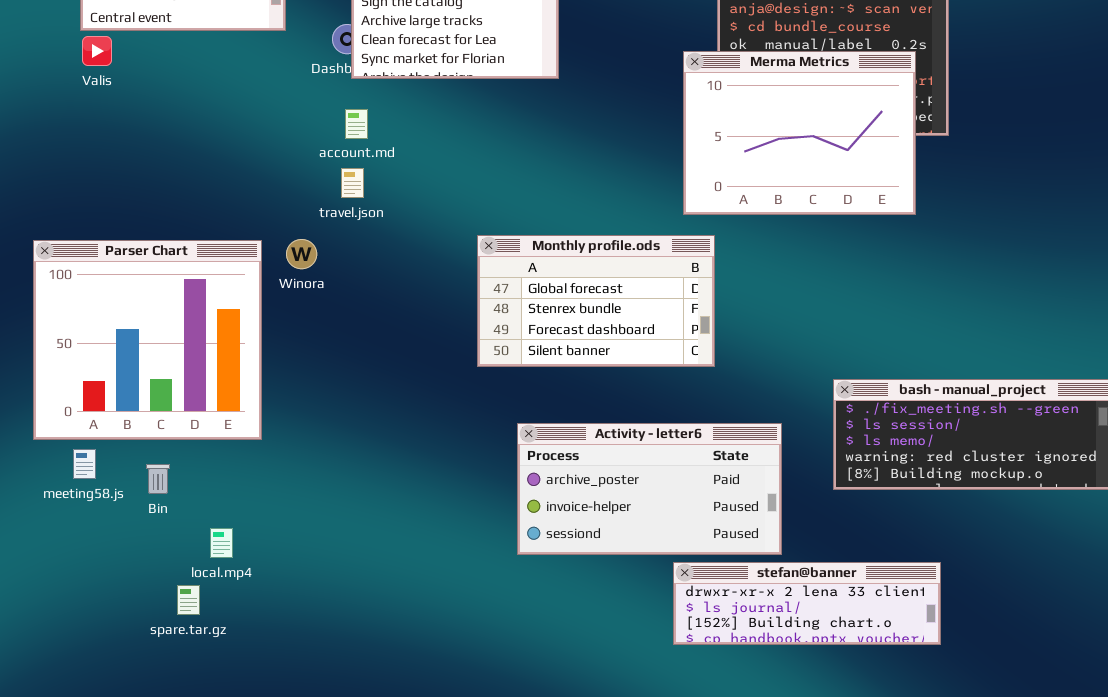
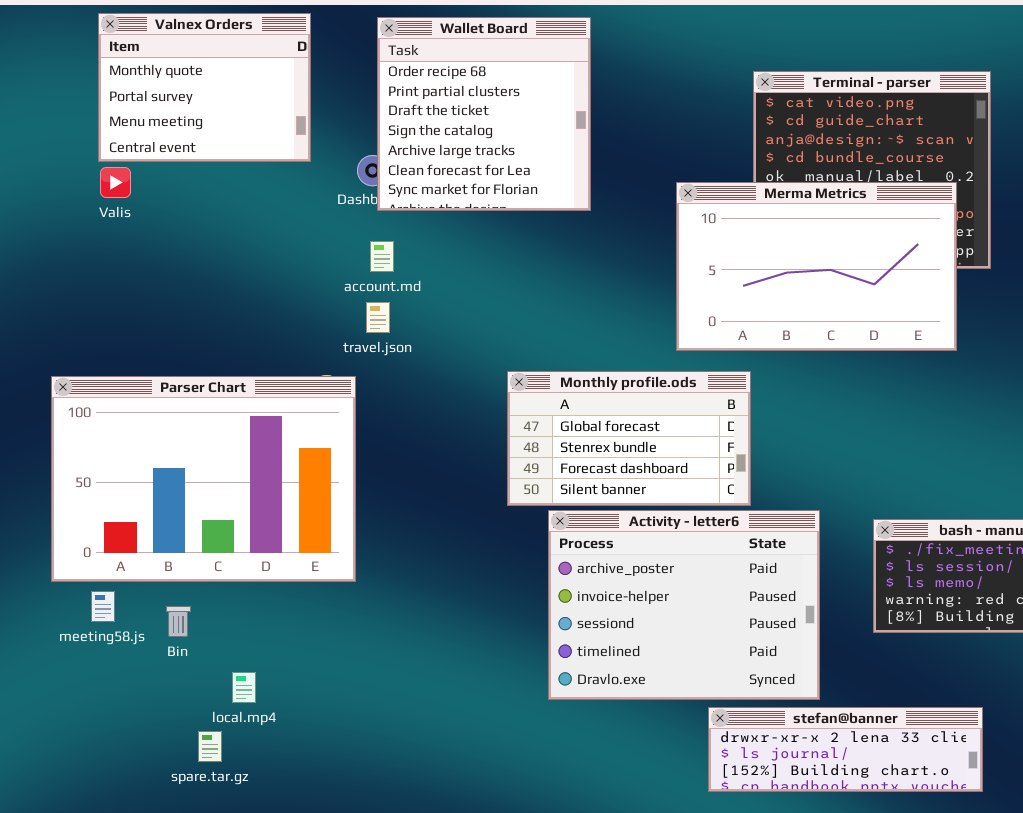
Merma Metrics: [683,51,916,215] -> [676,182,957,351], resized
Parser Chart: [33,240,262,440] -> [51,376,356,582], resized
Activity - letter6: [517,423,782,555] -> [548,510,820,700], resized

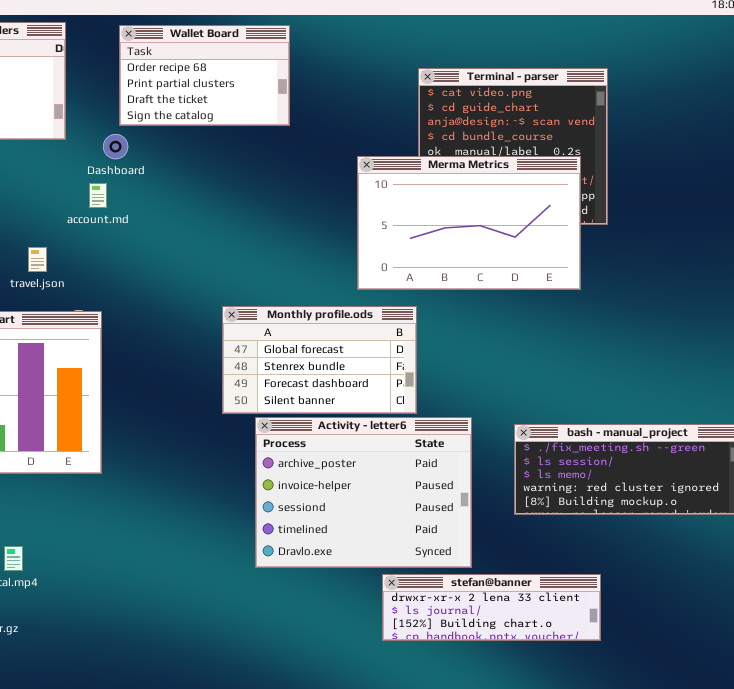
Wallet Board: [377,17,591,211] -> [119,25,290,126], resized
account.md: [370,241,394,272] -> [89,183,107,208], moved
travel.json: [366,302,390,333] -> [28,247,47,272], moved

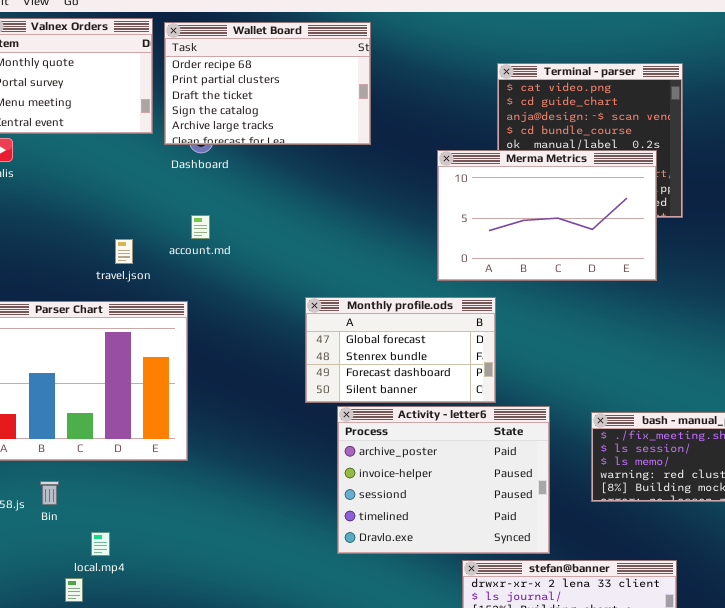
Wallet Board: [119,25,290,126] -> [164,22,371,145], resized
account.md: [89,183,107,208] -> [191,215,210,239], moved

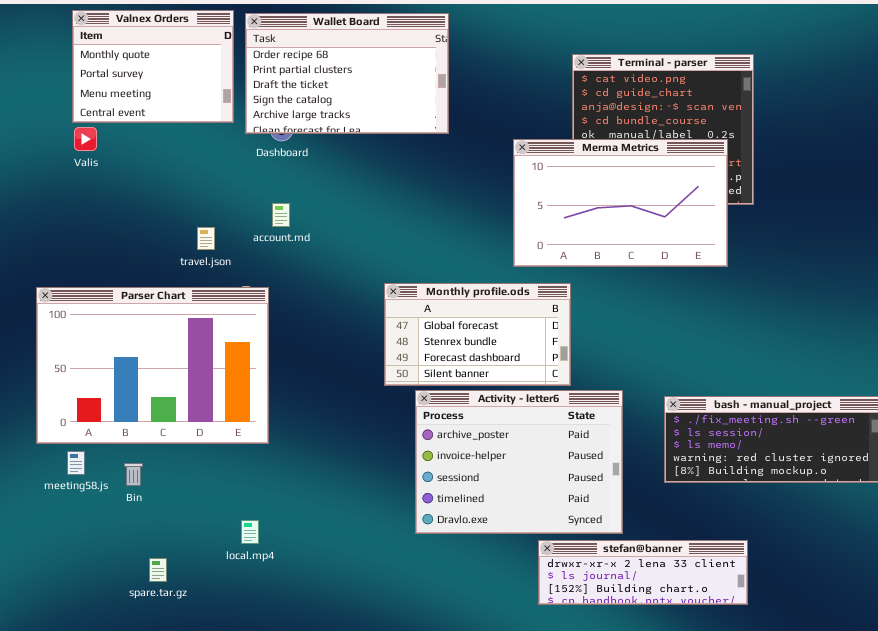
local.mp4: [91,532,110,556] -> [241,520,259,544], moved

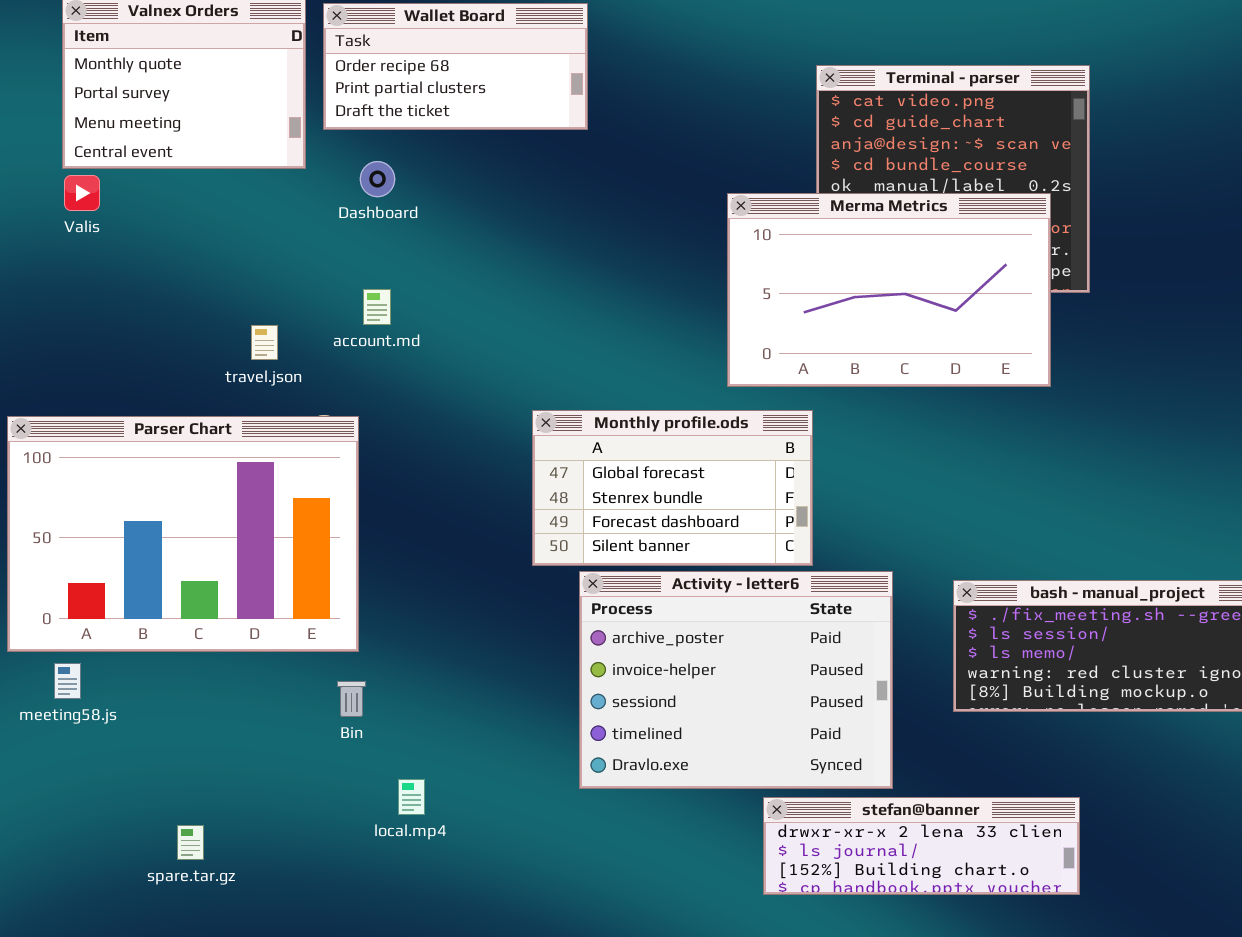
Wallet Board: [245,13,449,134] -> [323,3,588,130], resized
Bin: [124,463,143,486] -> [337,681,366,717], moved
local.mp4: [241,520,259,544] -> [398,779,425,815], moved

